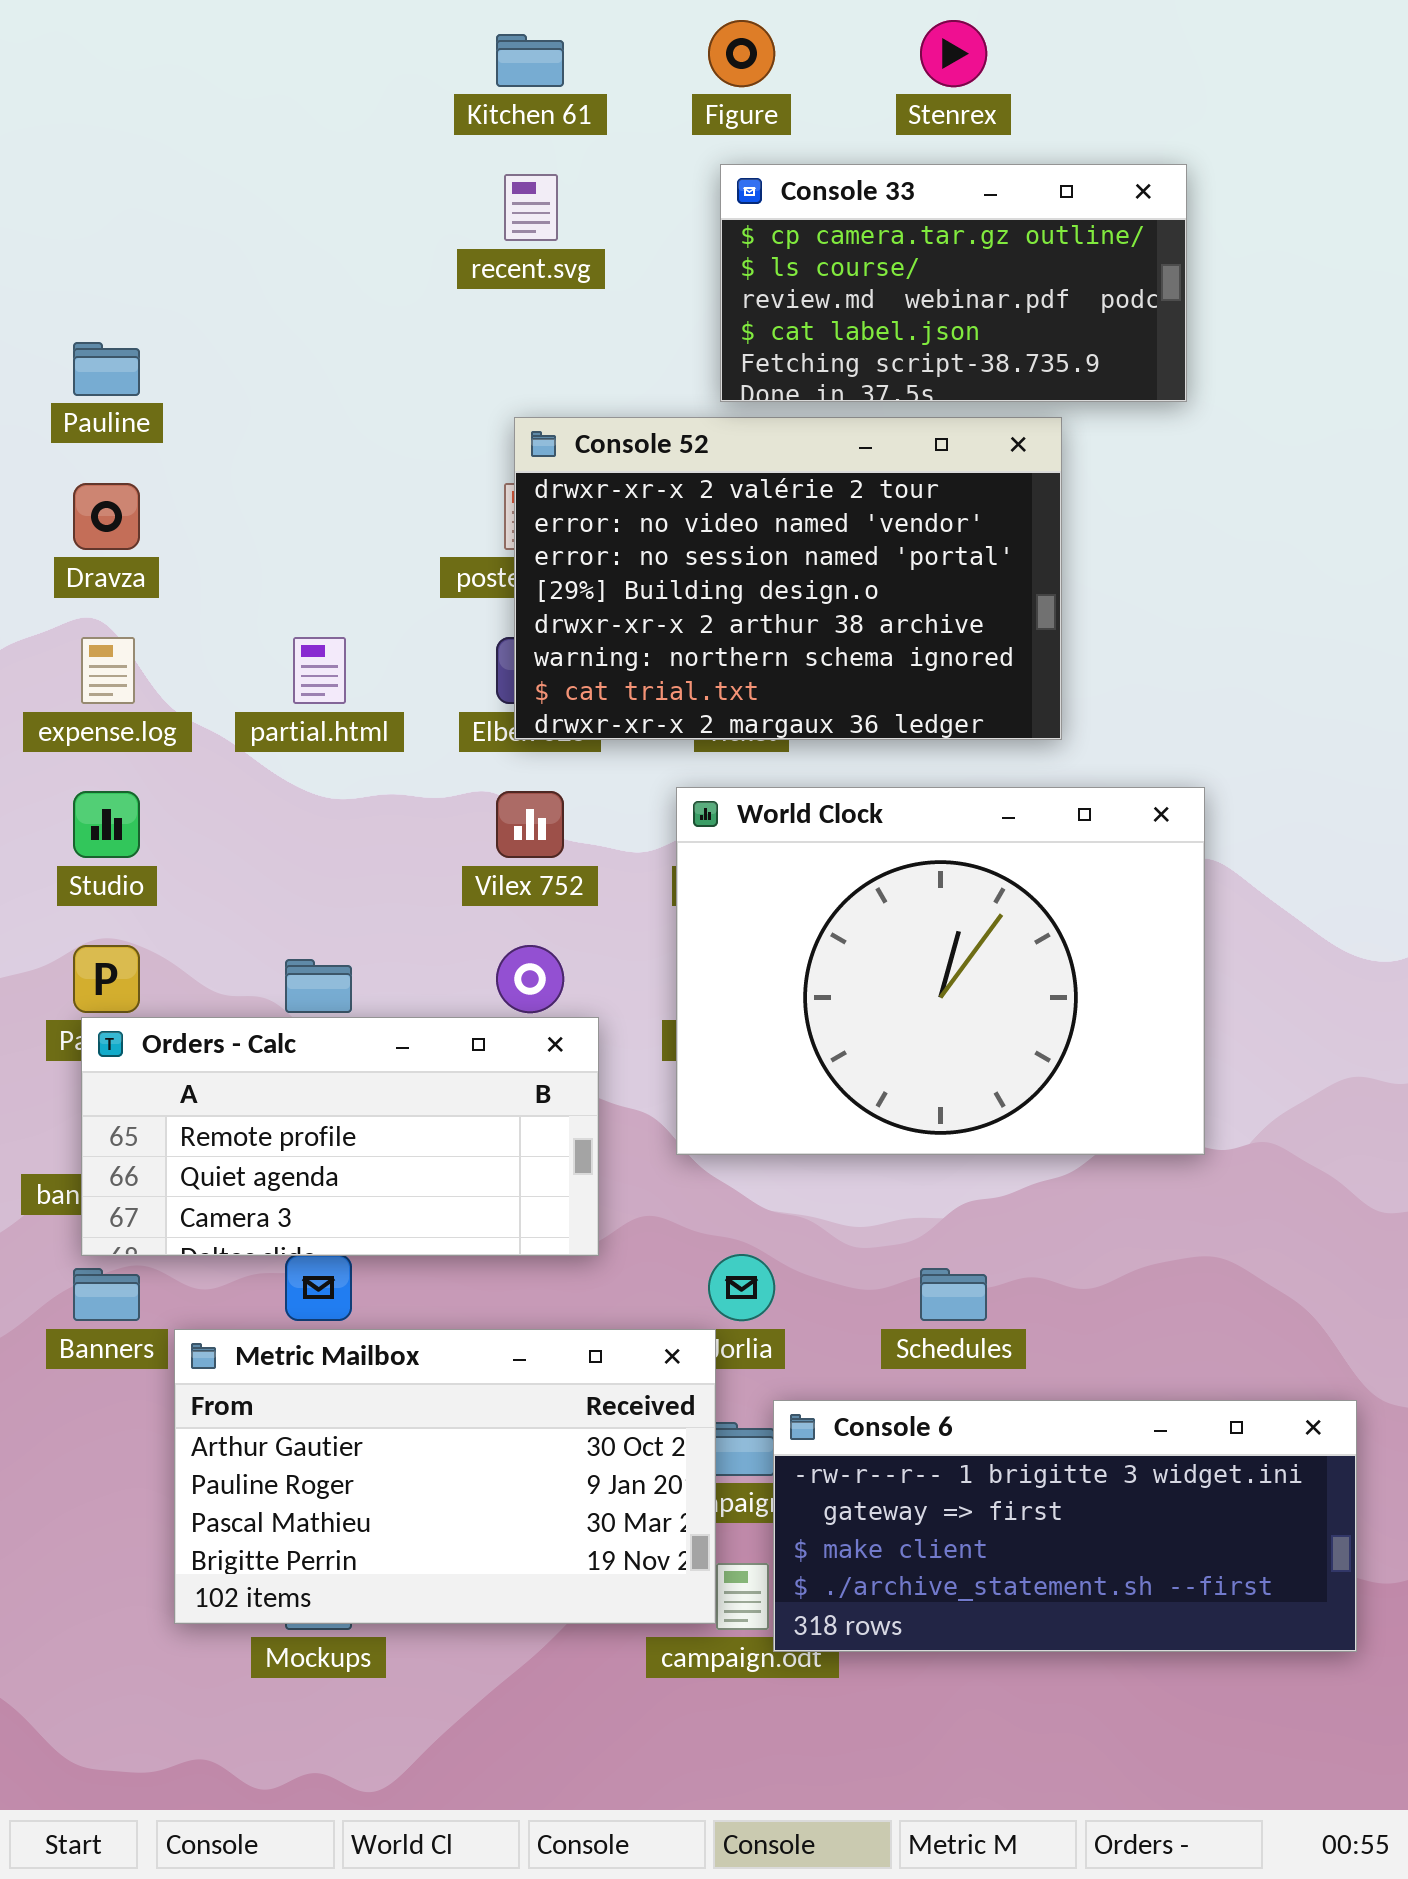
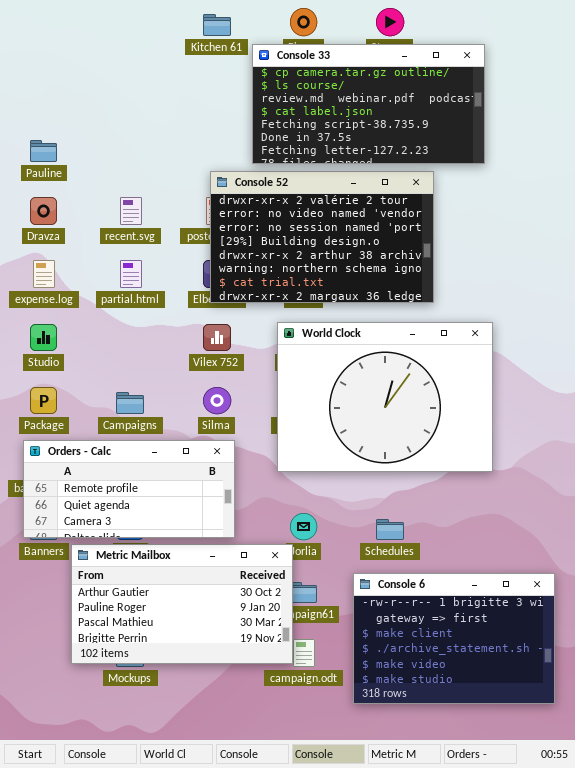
Console 33: [720,164,1187,402] -> [252,44,485,164], resized
recent.svg: [504,174,558,241] -> [120,197,142,225], moved
Orders - Calc: [81,1017,599,1256] -> [23,440,235,538], moved
Console 6: [773,1400,1357,1652] -> [353,573,555,704], resized

